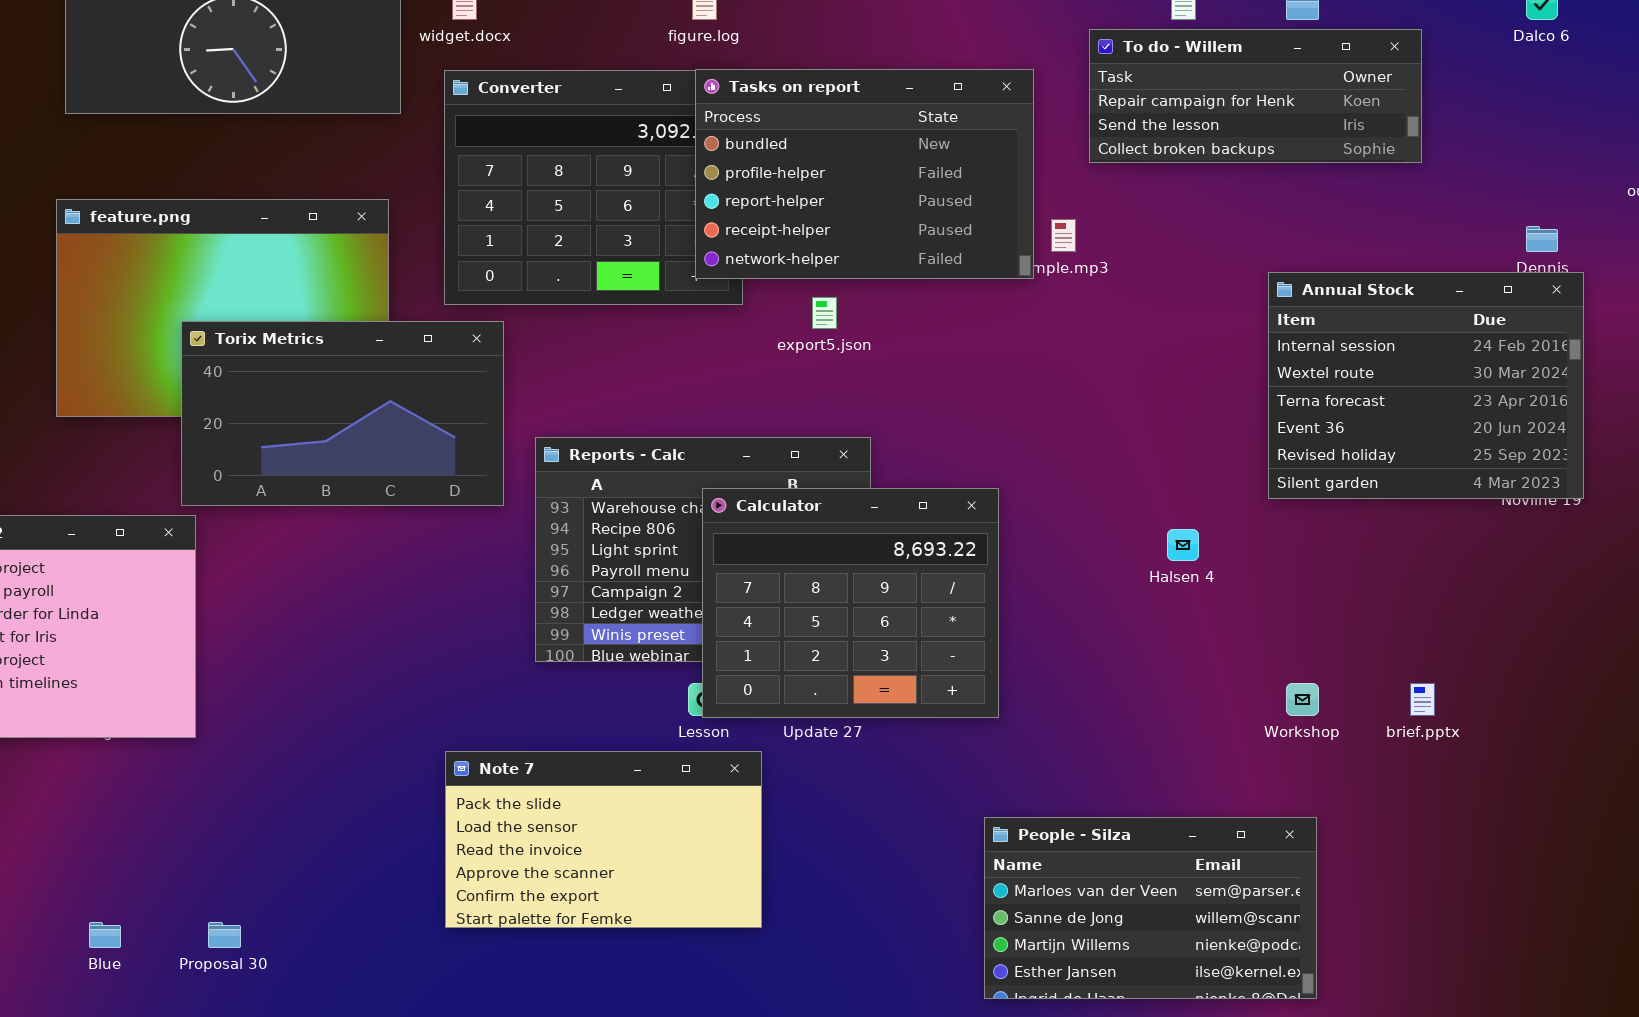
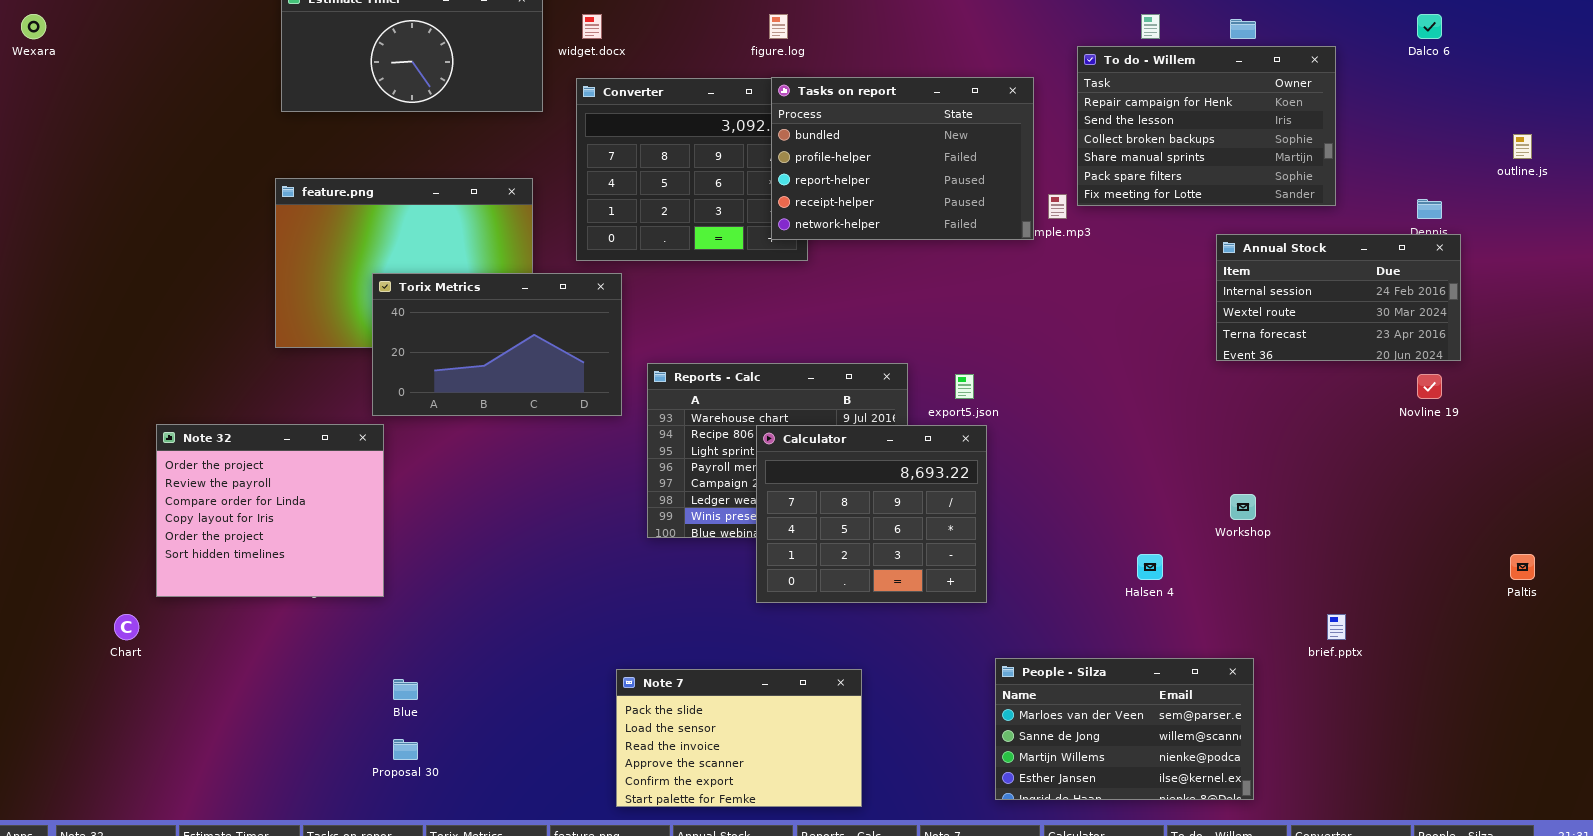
To do - Willem: [1089,29,1422,163] -> [1077,46,1336,206], resized
Annual Stock: [1268,272,1584,499] -> [1216,234,1461,361], resized
export5.json: [812,297,837,329] -> [955,374,974,399], moved
Calculator: [702,488,999,718] -> [756,425,987,603], moved
Halsen 4: [1167,529,1199,561] -> [1137,554,1163,580], moved
Workshop: [1286,683,1319,716] -> [1230,494,1256,520], moved
brief.pptx: [1410,683,1435,716] -> [1327,614,1346,640], moved
Note 7: [445,751,762,928] -> [616,669,862,807], moved
Blue: [89,922,121,948] -> [393,679,418,700], moved

